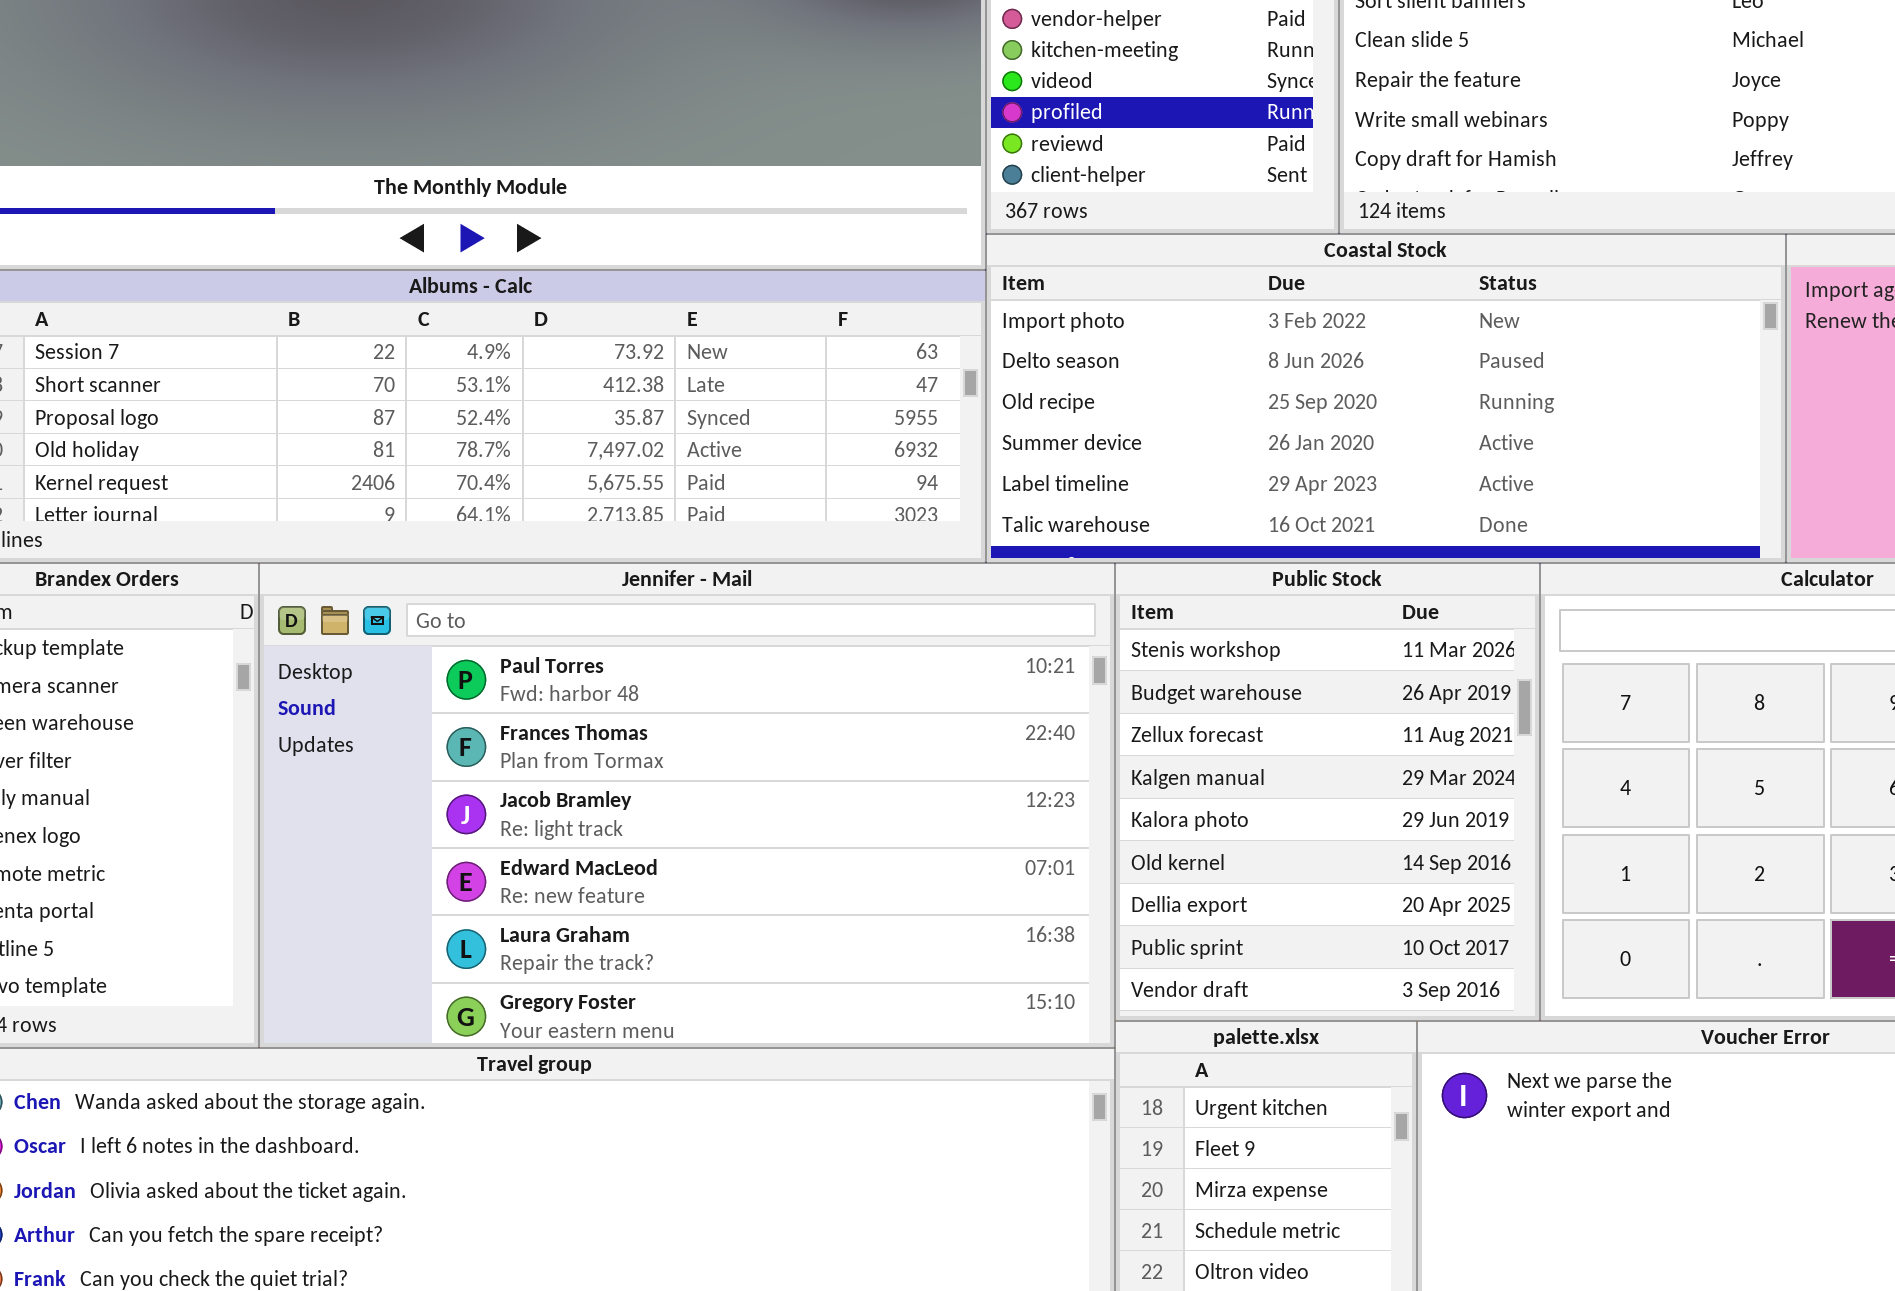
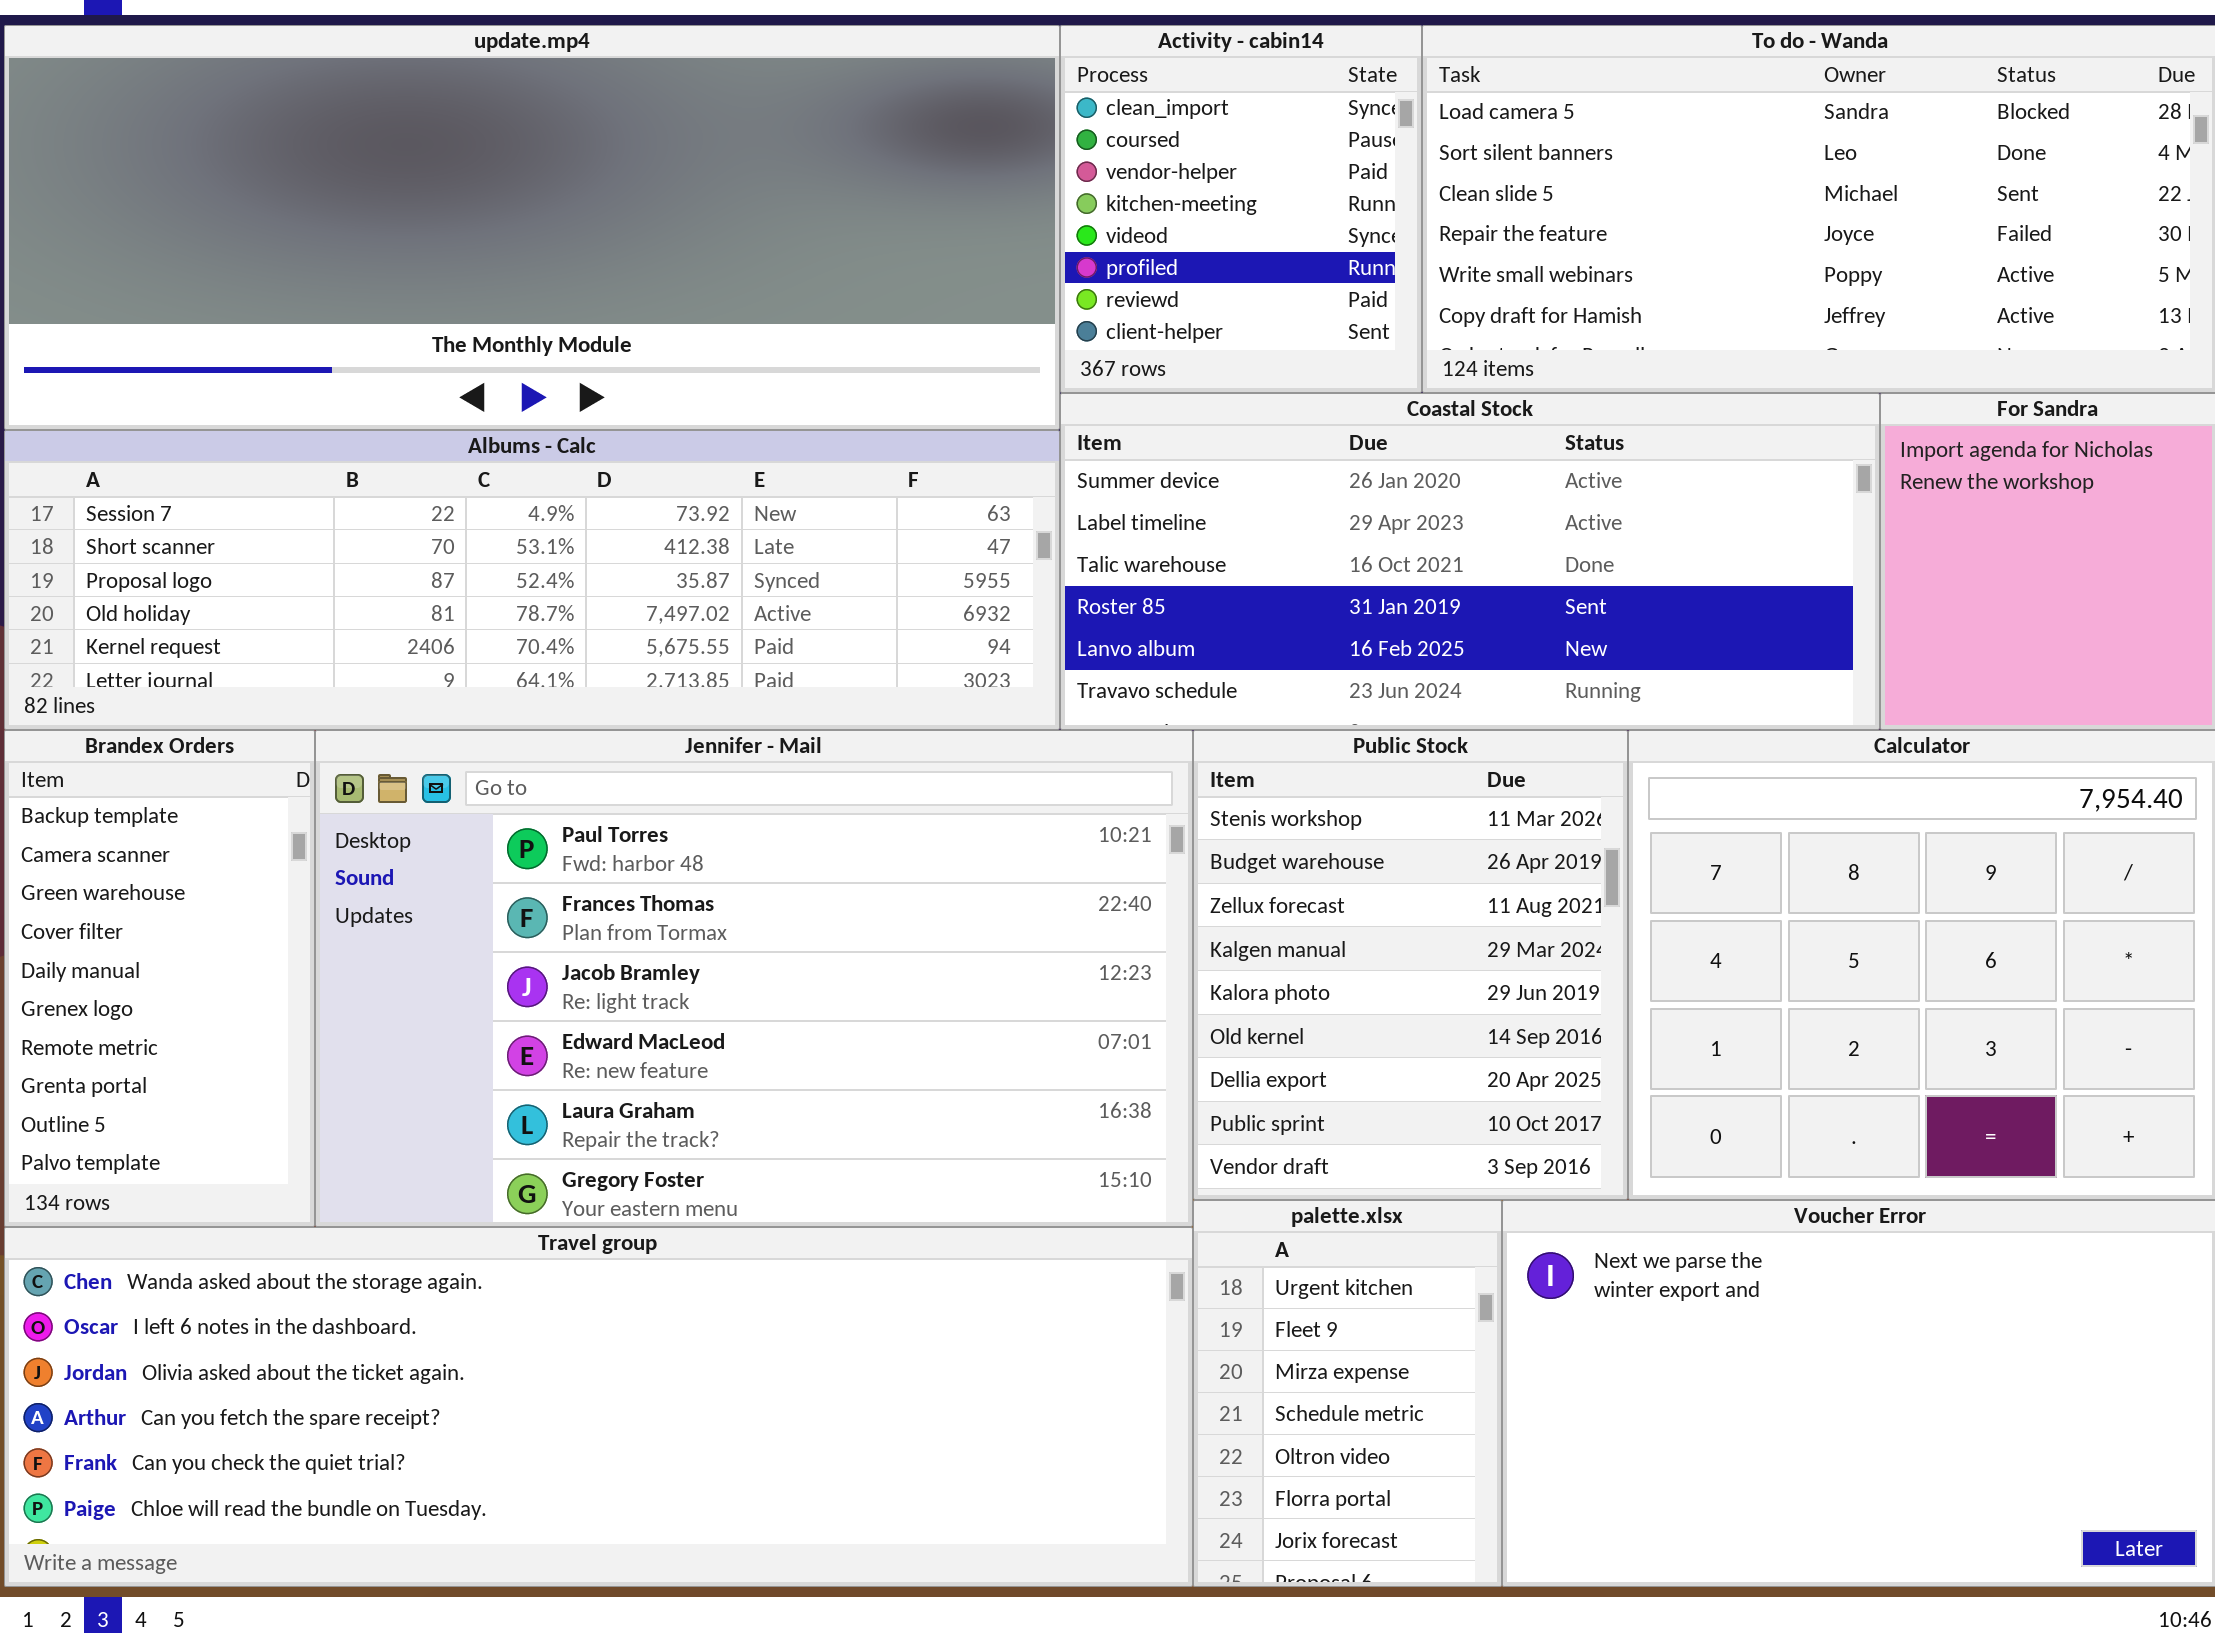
Coastal Stock: [986,234,1786,563] -> [1060,393,1880,730], scrolled down 3 rows

